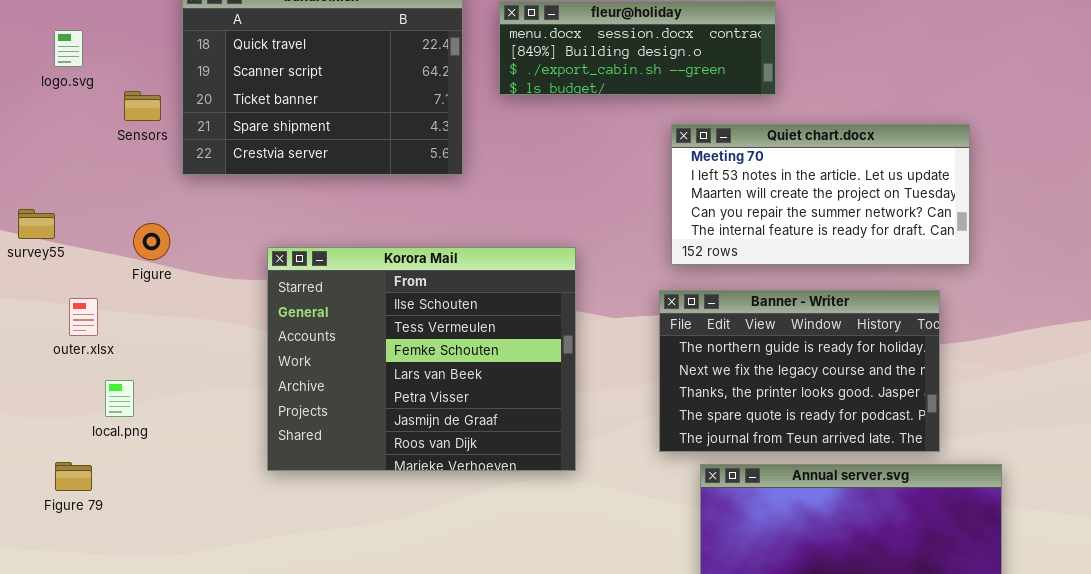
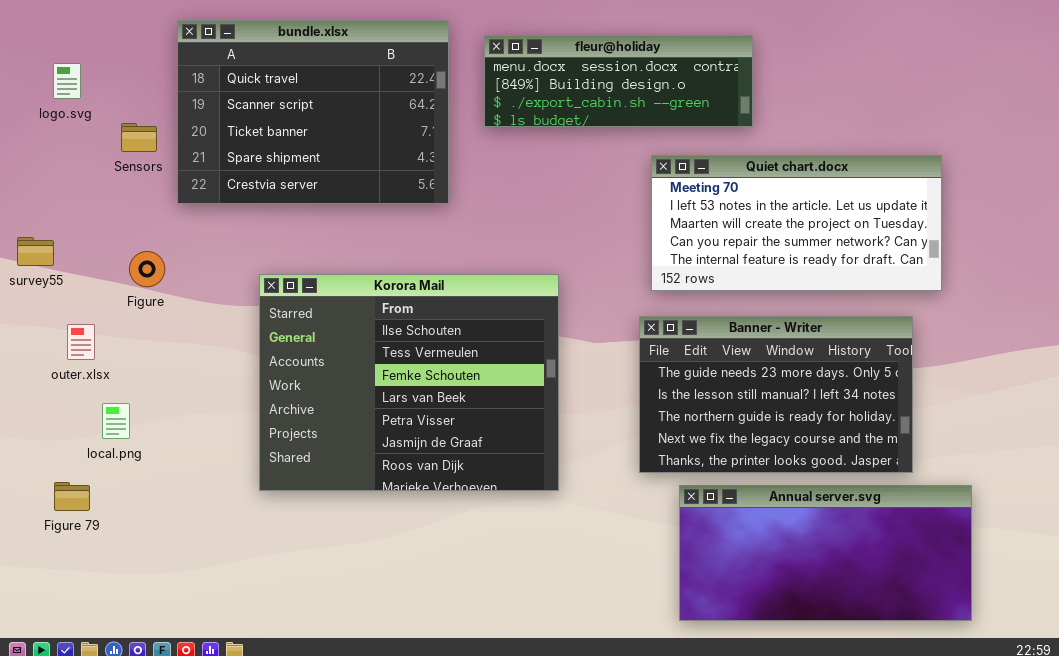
Banner - Writer: [659,290,940,452] -> [639,316,913,473], scrolled up 2 rows

